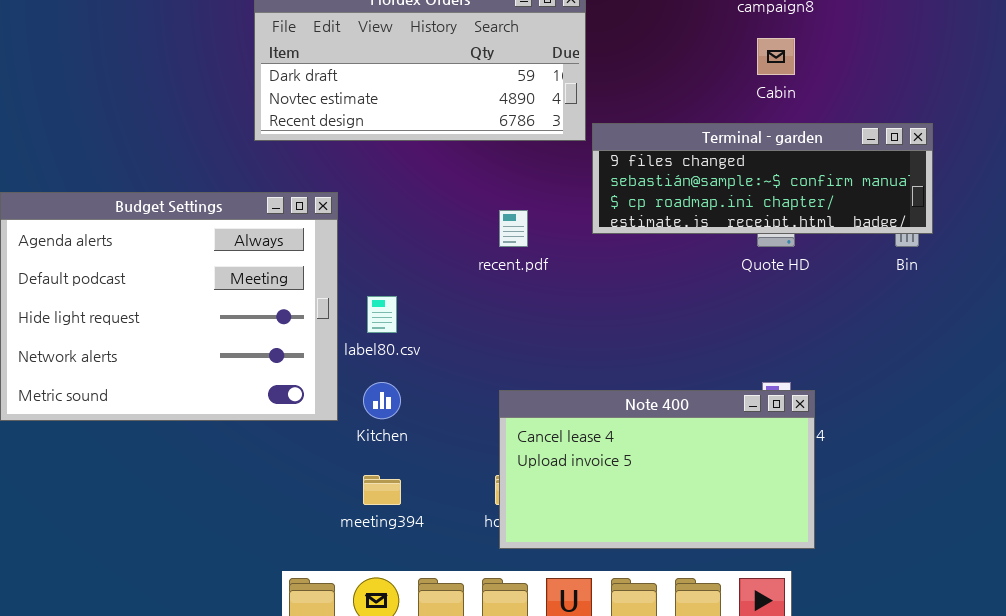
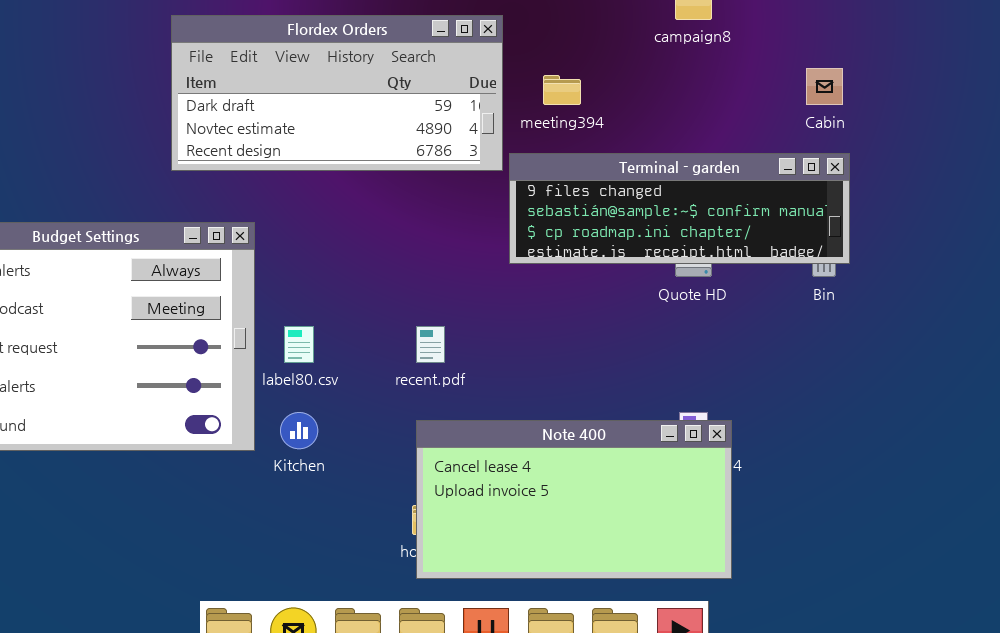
Cabin: [757,38,795,75] -> [806,68,843,105], moved
recent.pdf: [499,210,528,247] -> [416,326,445,363], moved
meeting394: [363,475,401,505] -> [543,75,581,105], moved

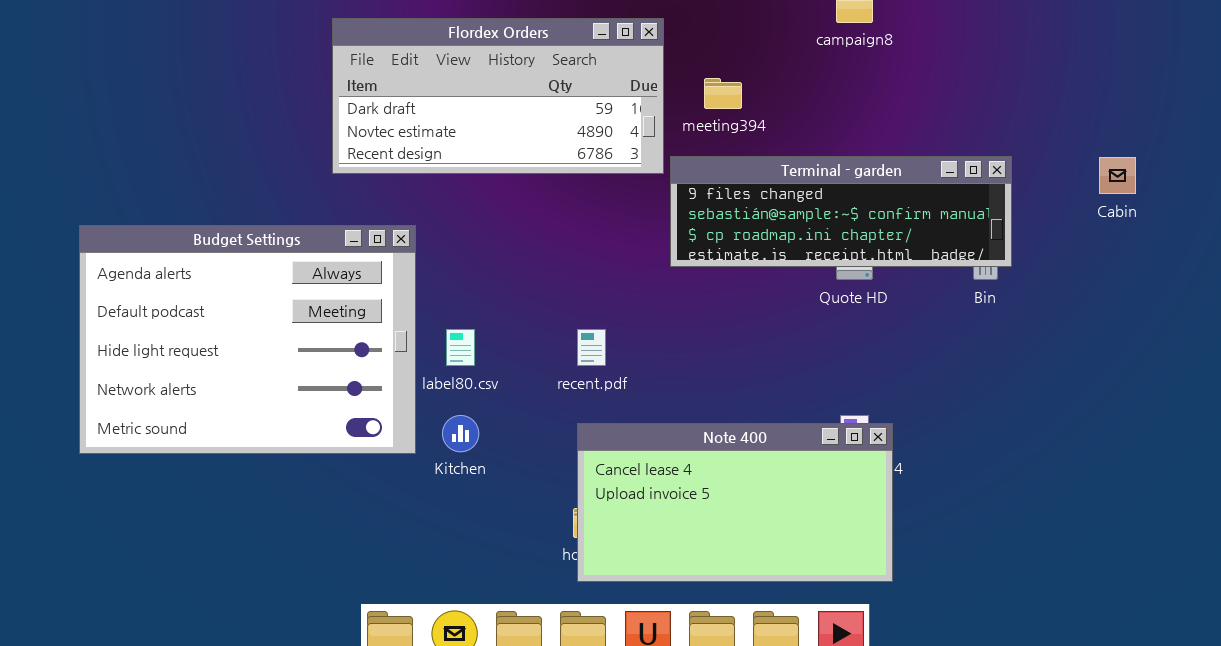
Cabin: [806,68,843,105] -> [1099,157,1136,194], moved

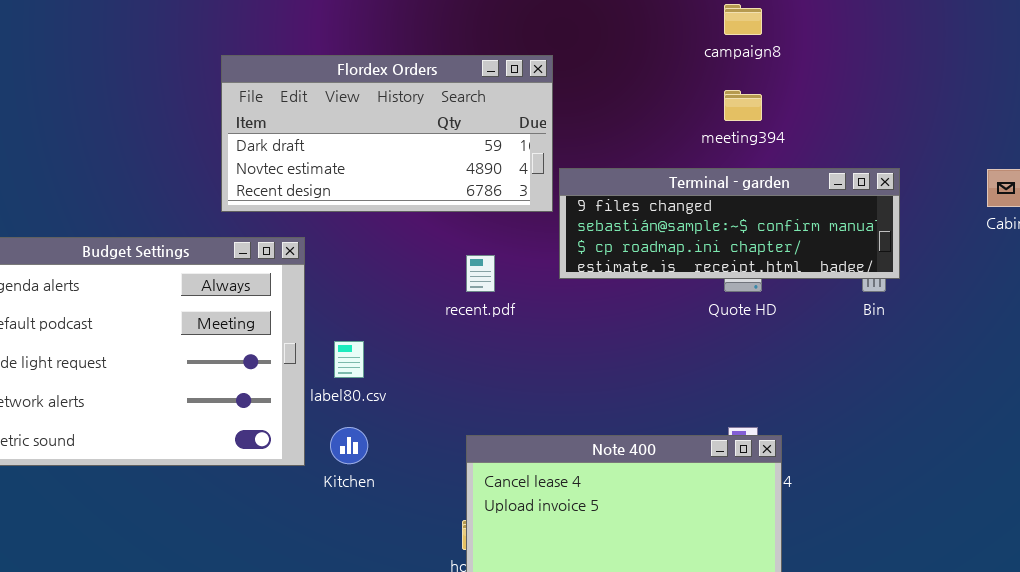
Flordex Orders: [332,18,664,174] -> [221,55,553,212], moved
meeting394: [704,78,742,109] -> [724,90,762,121], moved
recent.pdf: [577,329,606,366] -> [466,255,495,292], moved

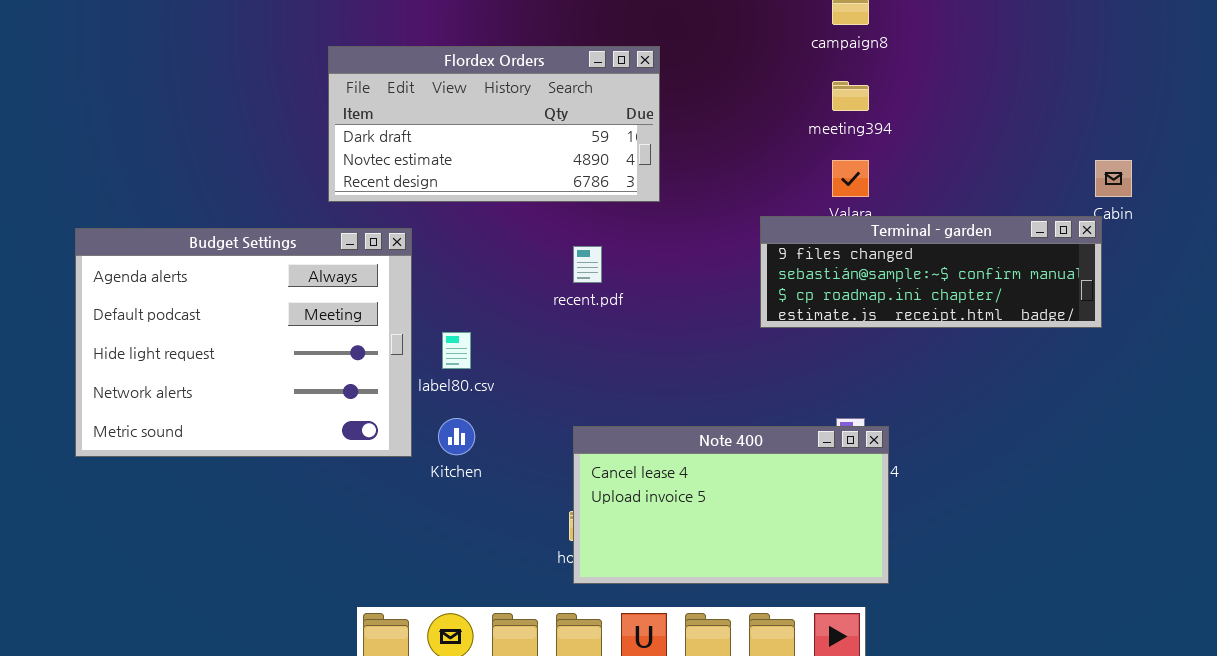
Terminal - garden: [559,168,900,279] -> [760,216,1102,328], moved

